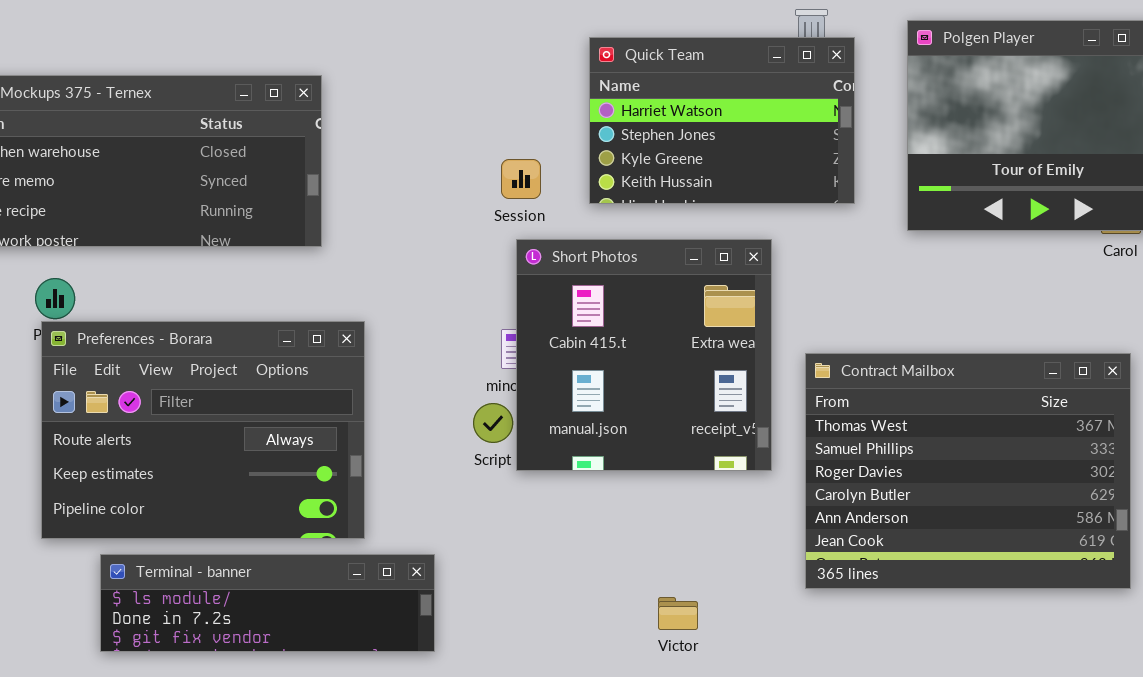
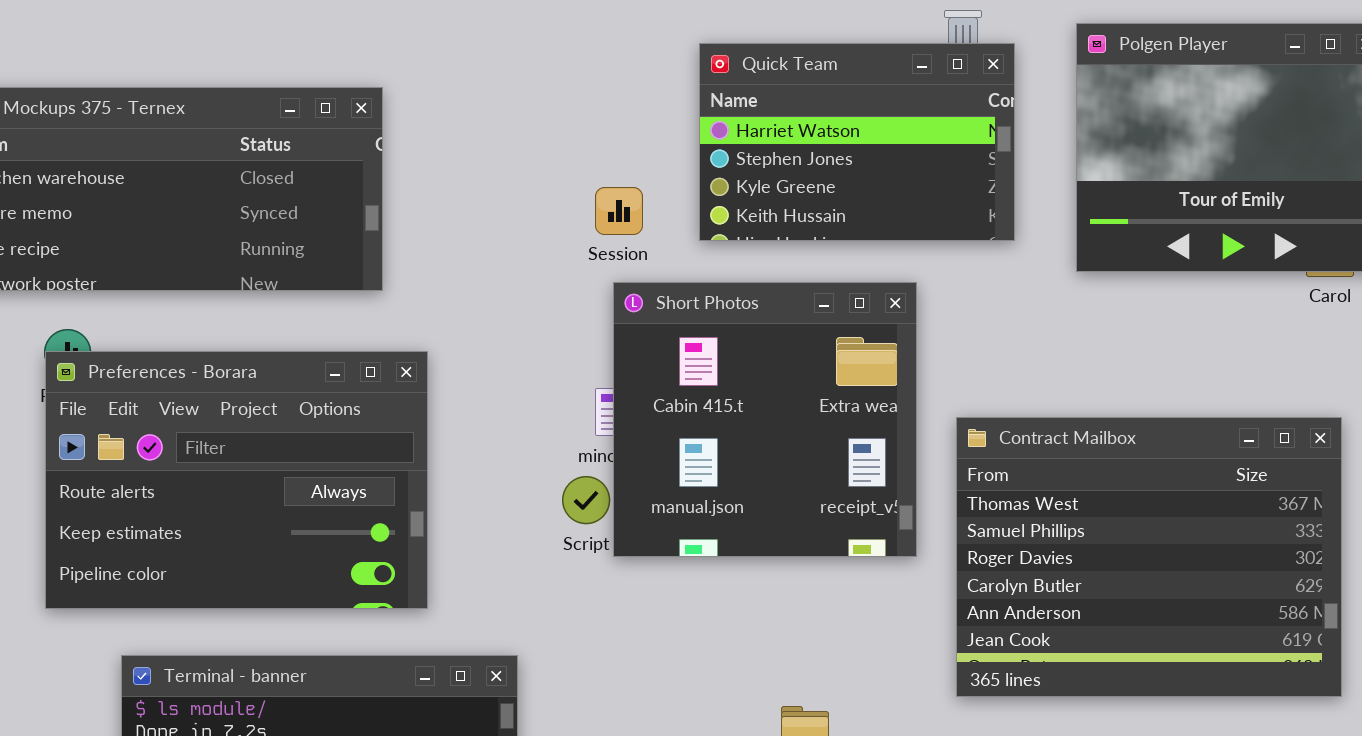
Preferences - Borara: [41,321,365,539] -> [45,351,428,609], moved

